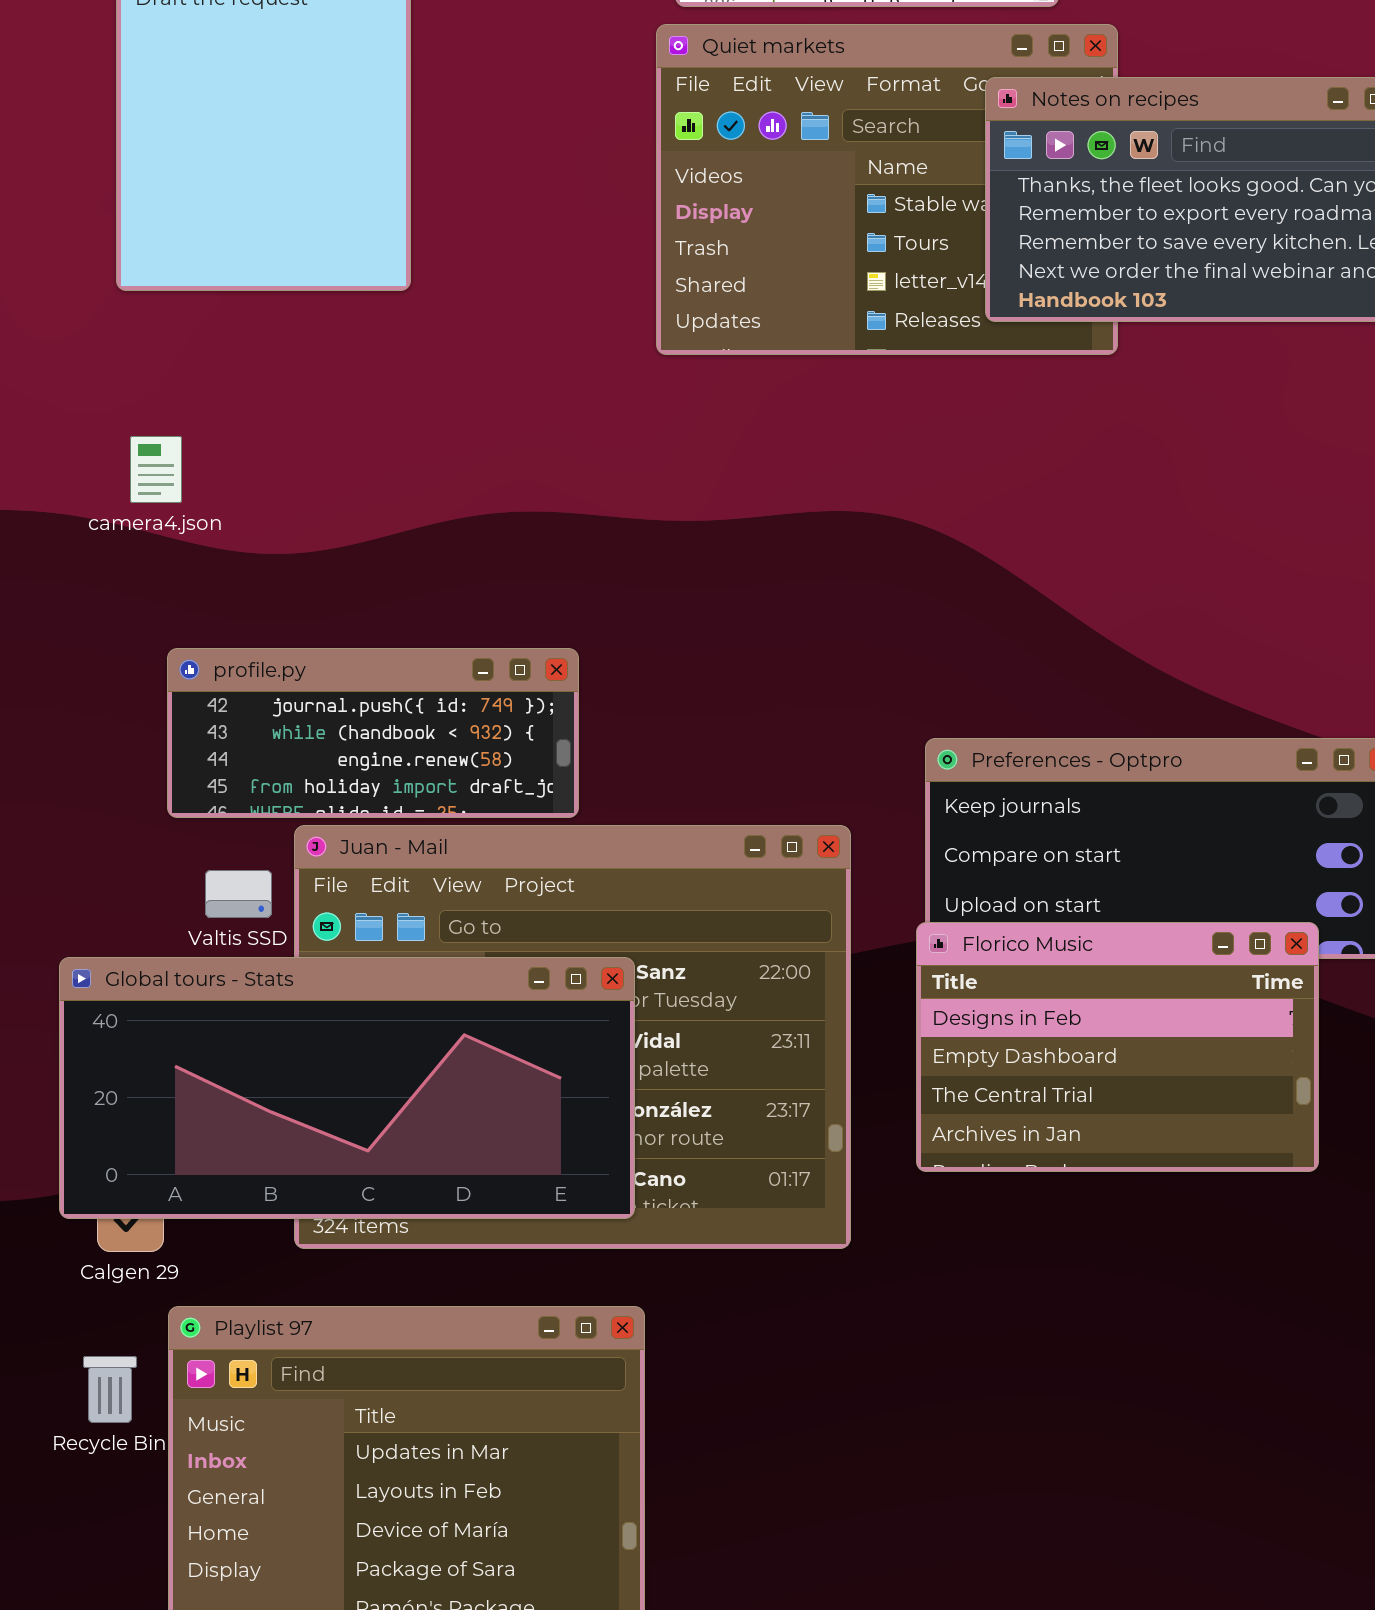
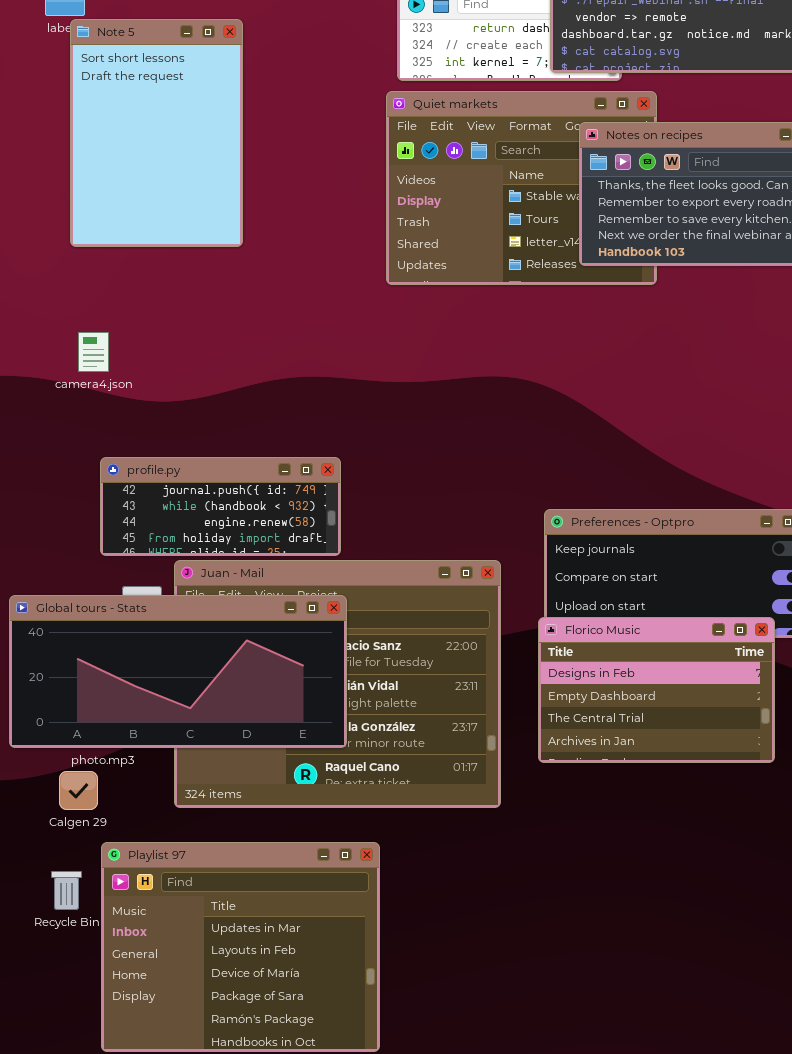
Global tours - Stats: [59,957,635,1219] -> [9,595,347,748], moved

